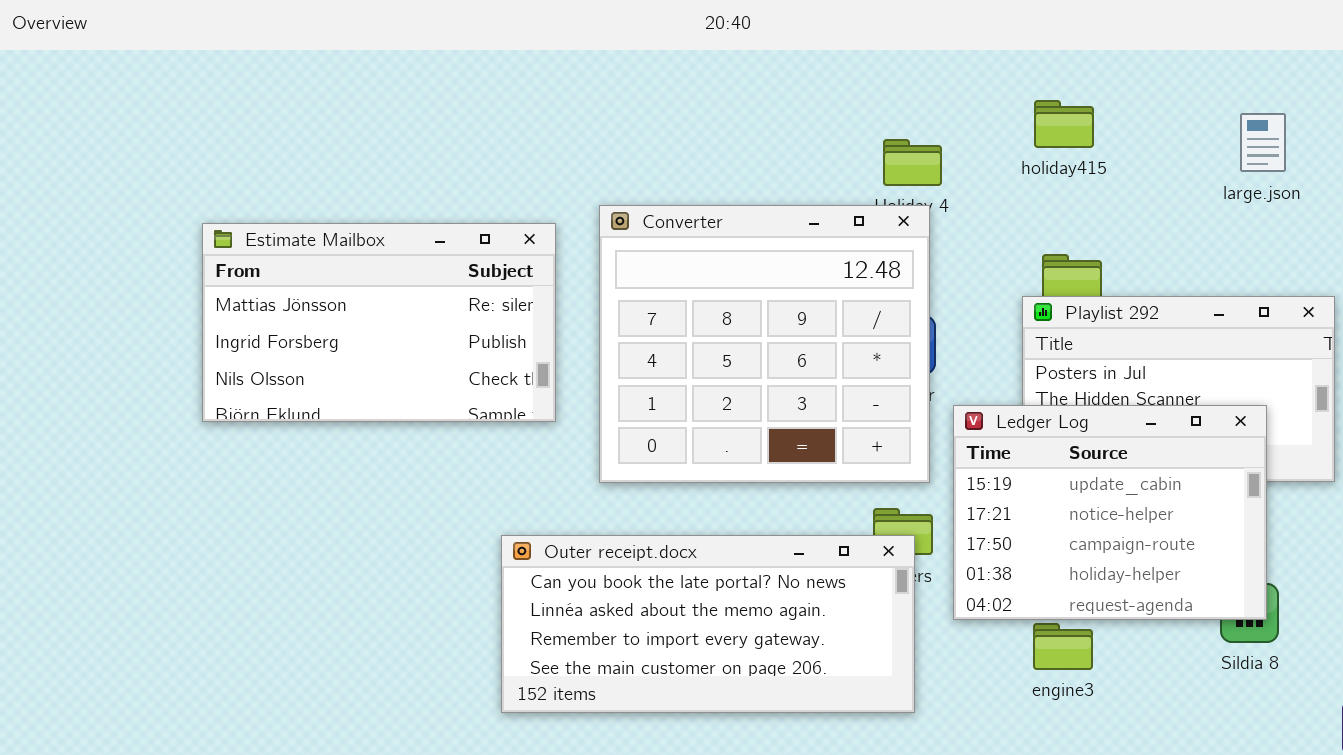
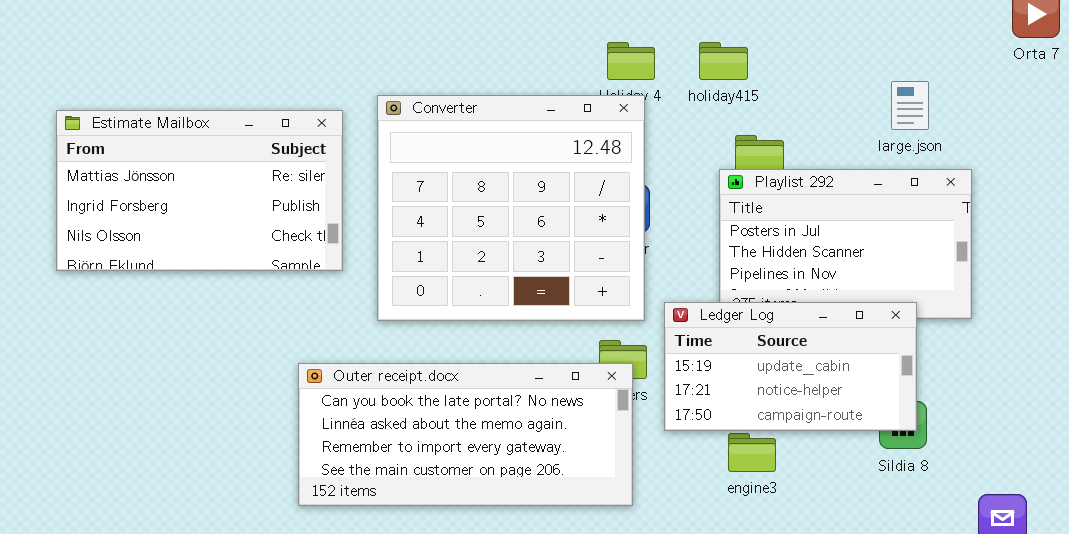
holiday415: [1034,100,1094,148] -> [699,42,748,80], moved
large.json: [1240,113,1286,172] -> [891,81,929,130], moved
Ledger Log: [953,405,1267,620] -> [664,302,917,431], resized

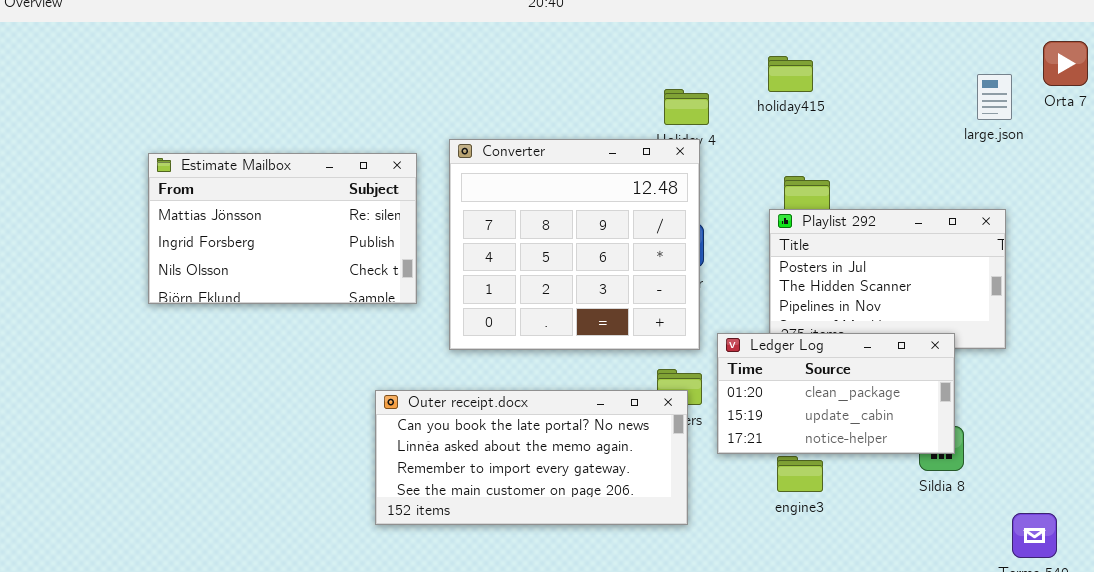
holiday415: [699,42,748,80] -> [768,56,813,92], moved
large.json: [891,81,929,130] -> [977,74,1012,120], moved
Ledger Log: [664,302,917,431] -> [717,333,955,454], scrolled up 1 row

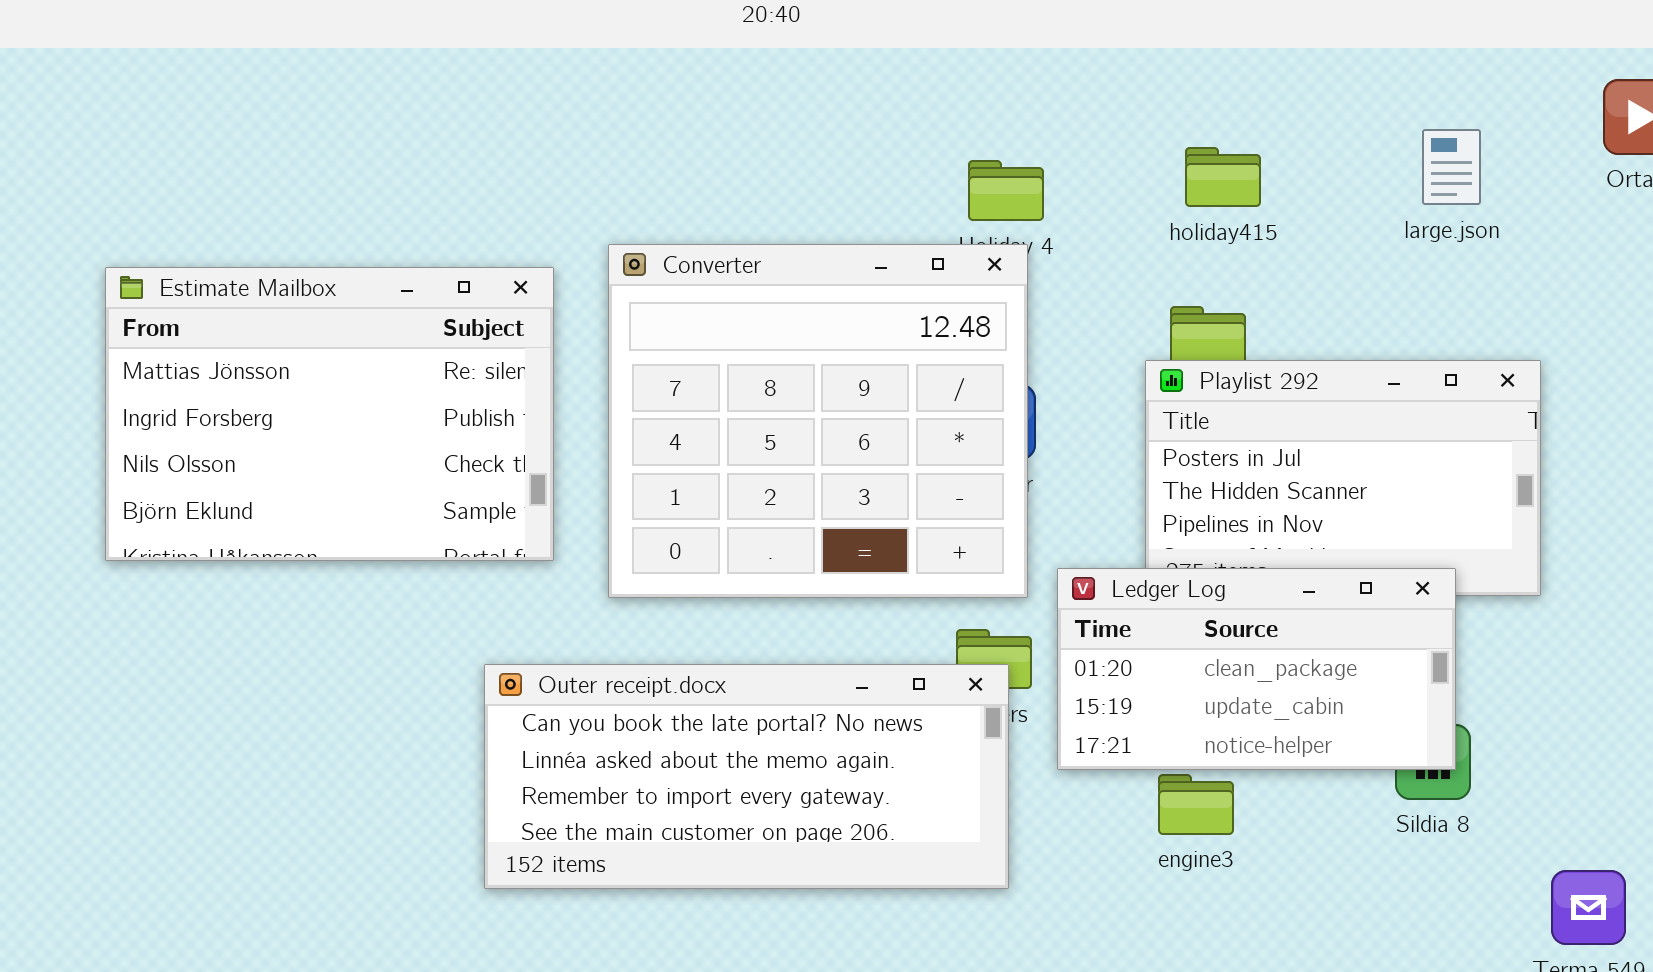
holiday415: [768,56,813,92] -> [1185,147,1261,207], moved
large.json: [977,74,1012,120] -> [1422,129,1481,205], moved
Estimate Mailbox: [148,153,417,304] -> [105,267,554,561], resized

